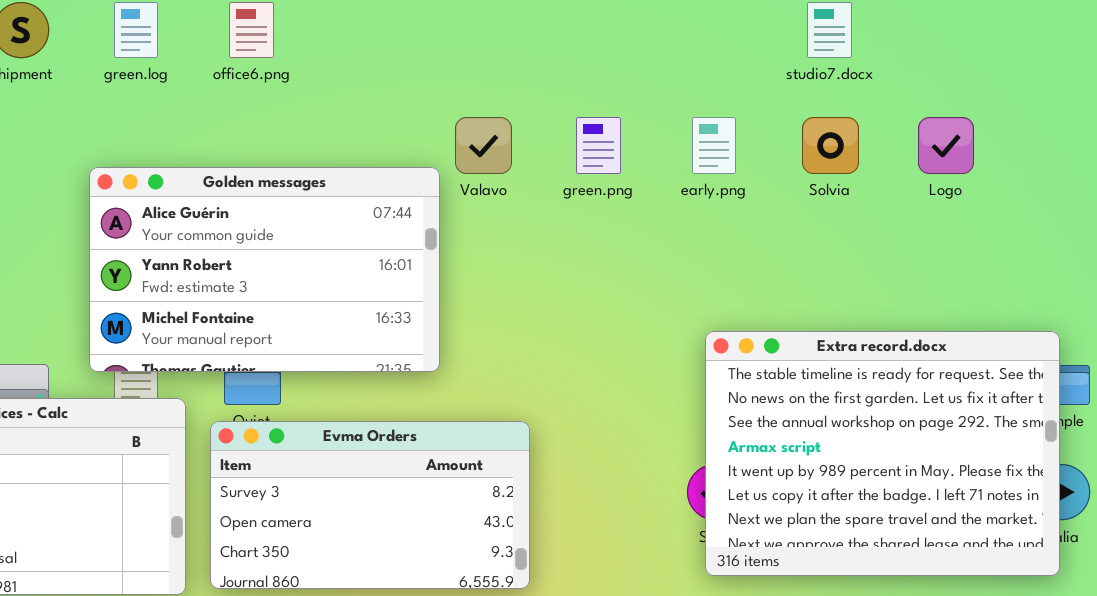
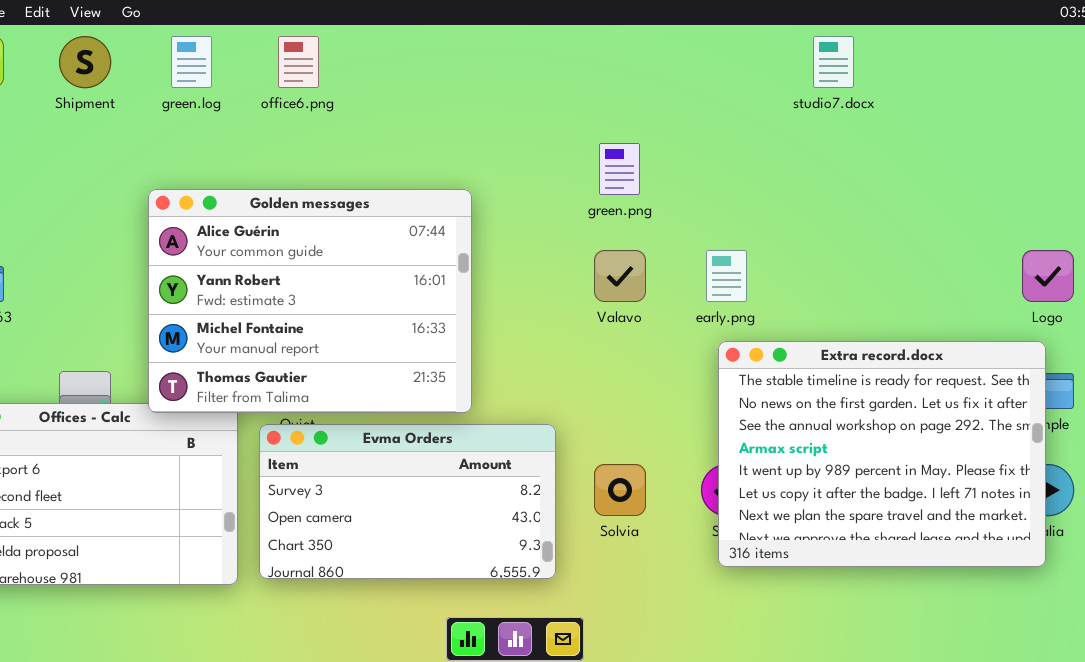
Valavo: [455,117,512,174] -> [594,250,646,302], moved
early.png: [692,117,736,174] -> [706,250,747,302], moved
Solvia: [802,117,859,174] -> [594,464,646,516], moved
Logo: [918,117,974,174] -> [1022,250,1074,302], moved
Golden messages: [89,167,440,372] -> [148,189,472,413], resized

